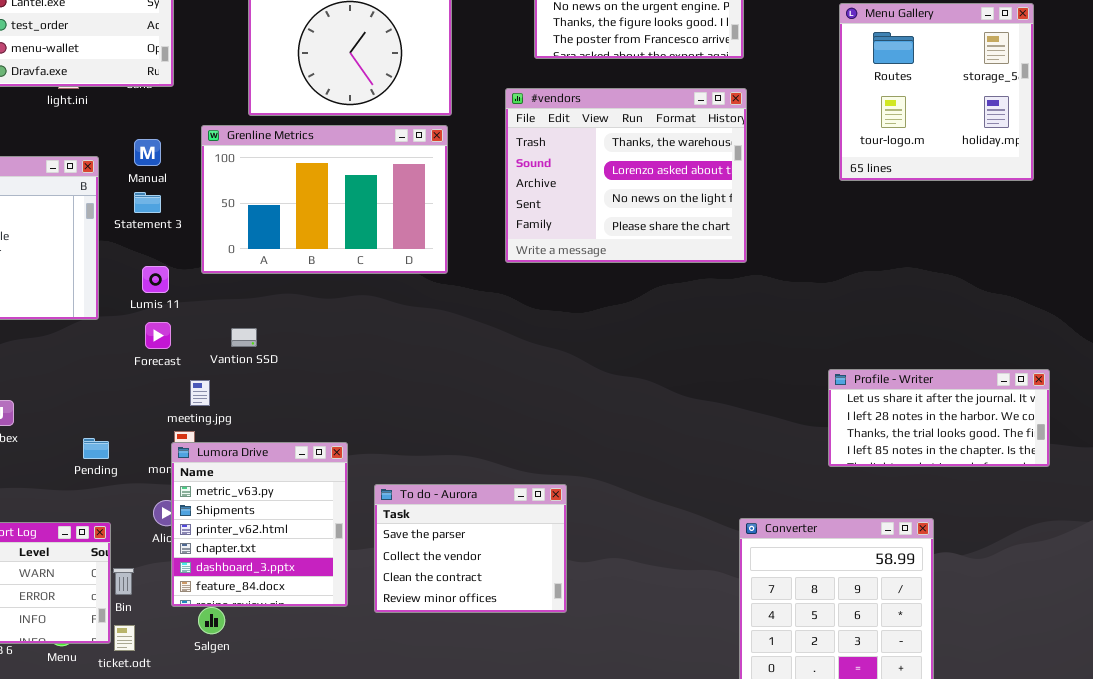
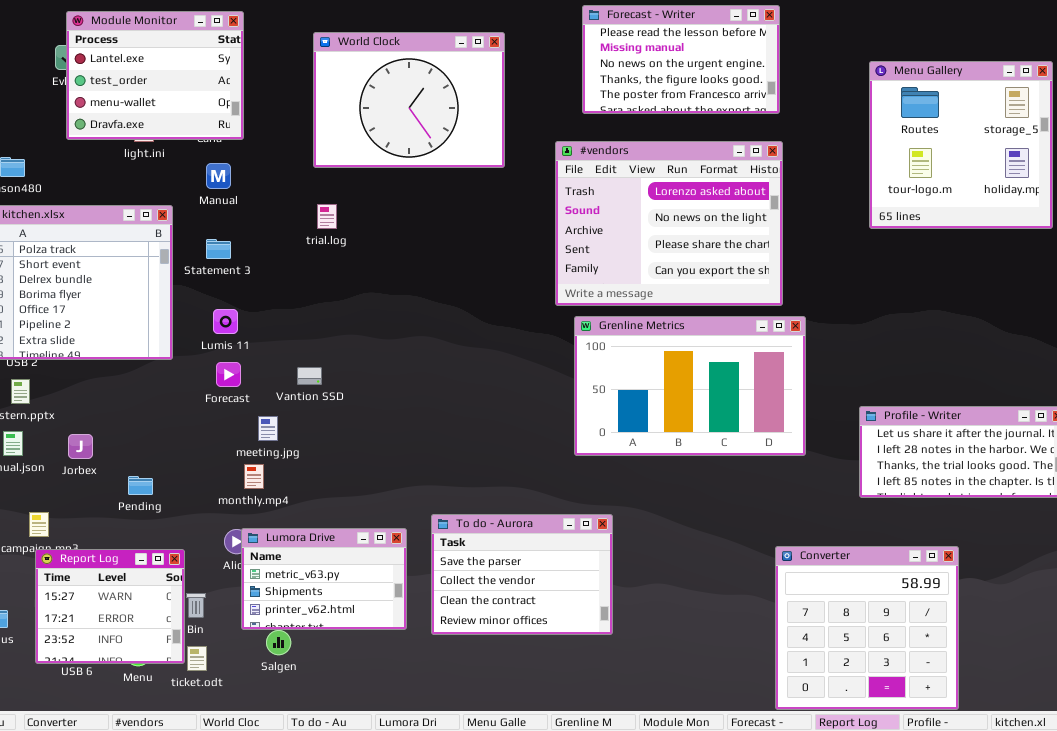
#vendors: [505,88,747,263] -> [555,141,783,306], scrolled down 1 row
Grenline Metrics: [201,125,448,274] -> [574,316,806,456], moved
Manual: [134,139,161,166] -> [206,163,231,189], moved
Pending: [83,438,109,459] -> [128,476,153,495], moved
Lumora Drive: [171,442,348,607] -> [241,528,407,630], resized

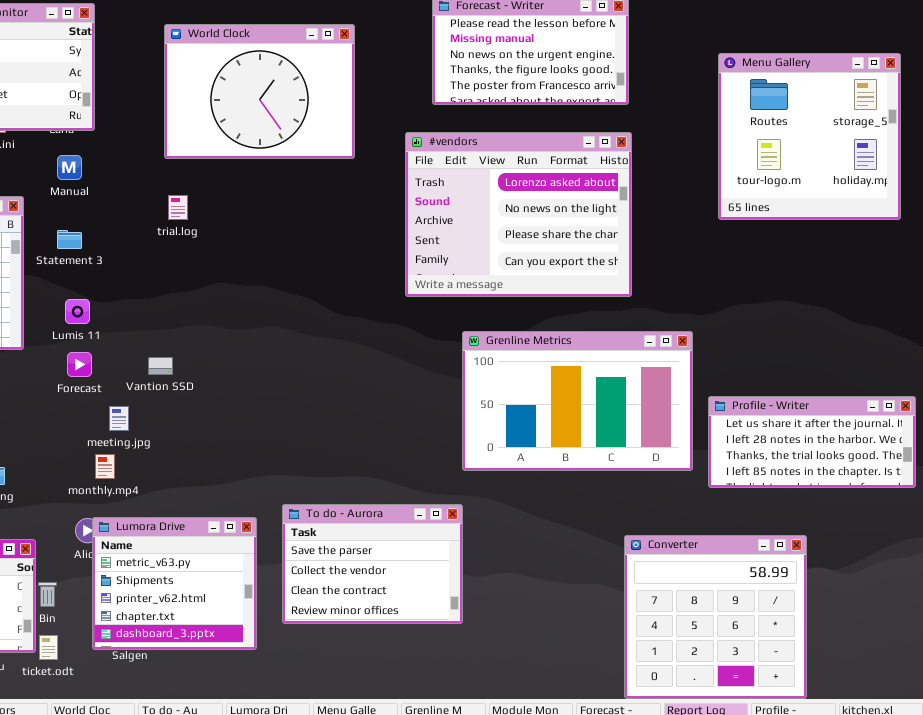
Grenline Metrics: [574,316,806,456] -> [462,331,693,471], moved
Lumora Drive: [241,528,407,630] -> [92,517,257,650], resized

